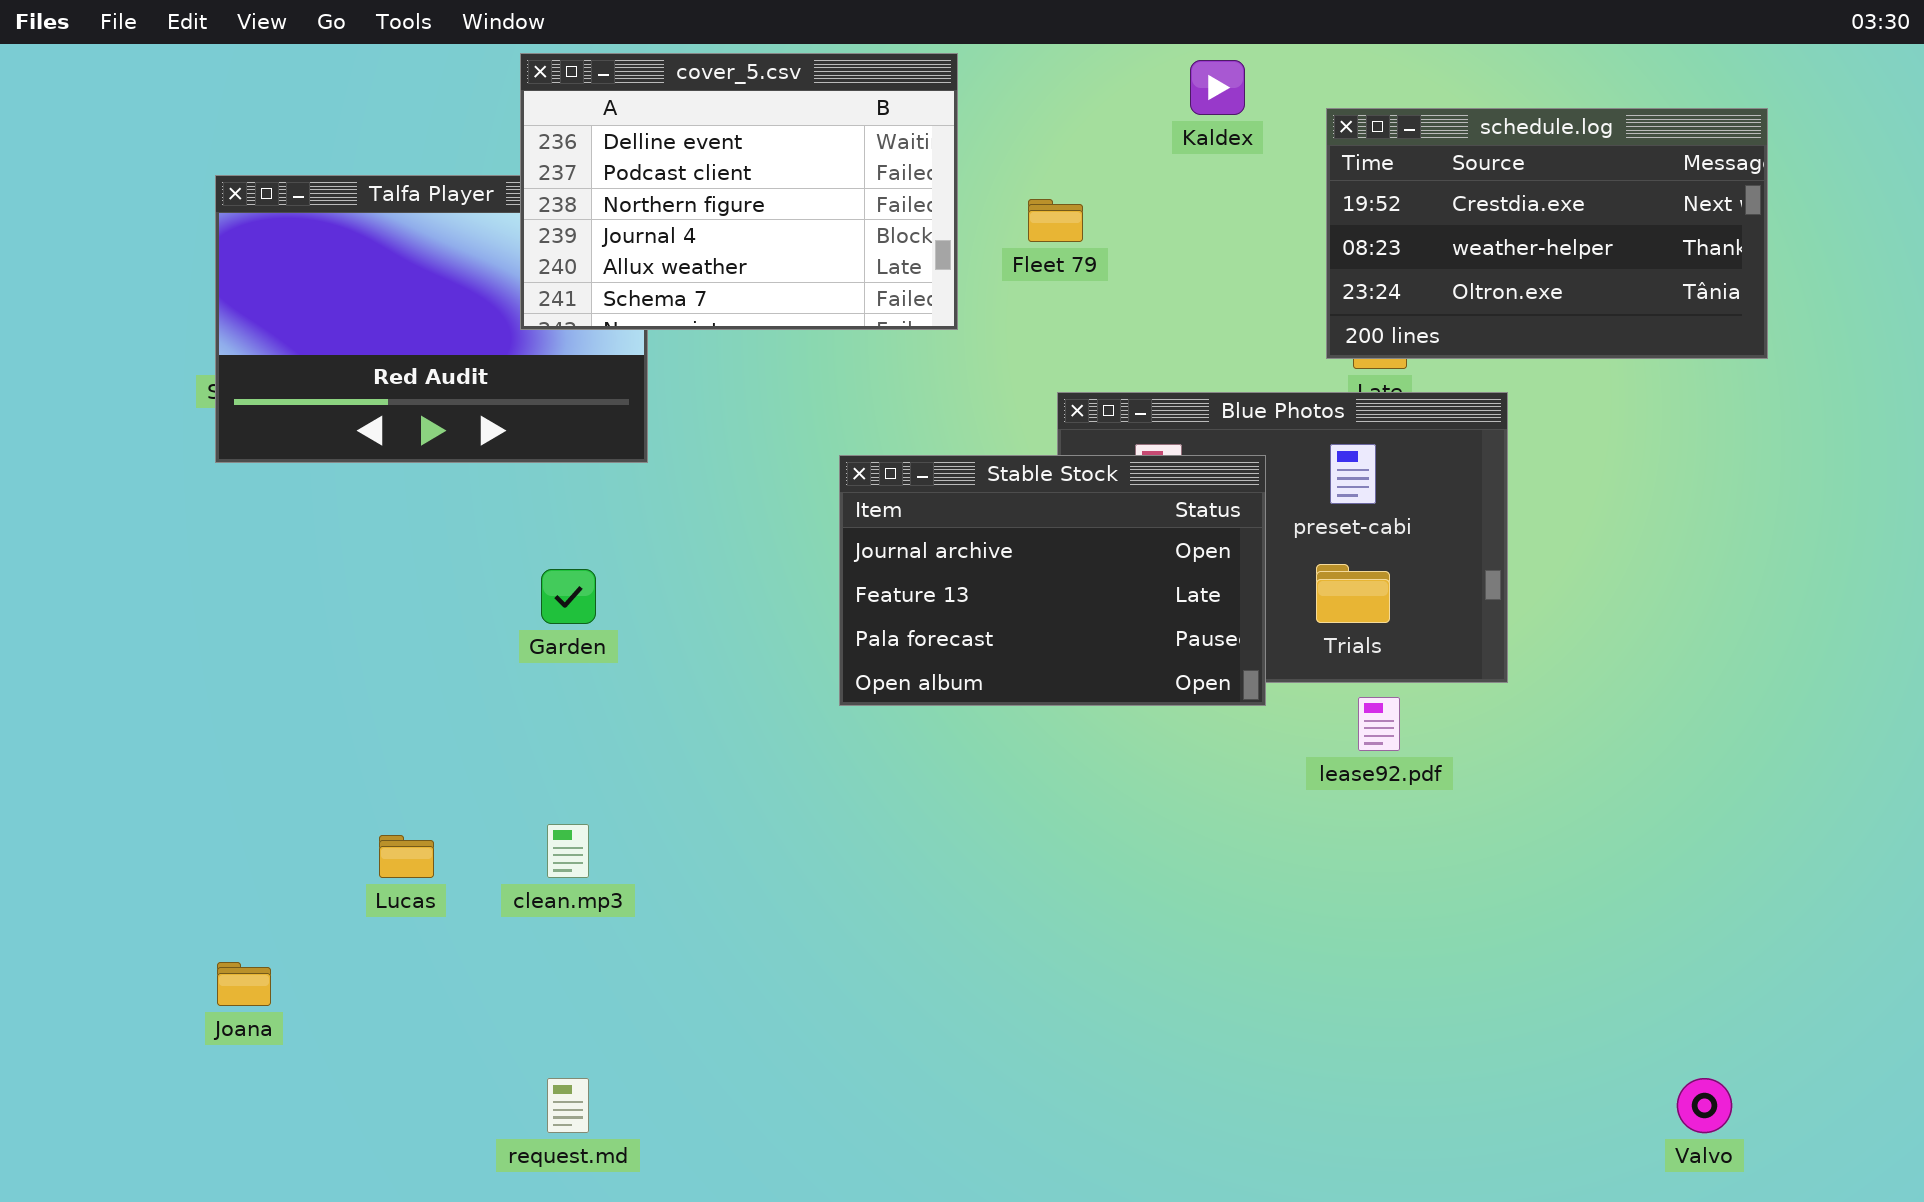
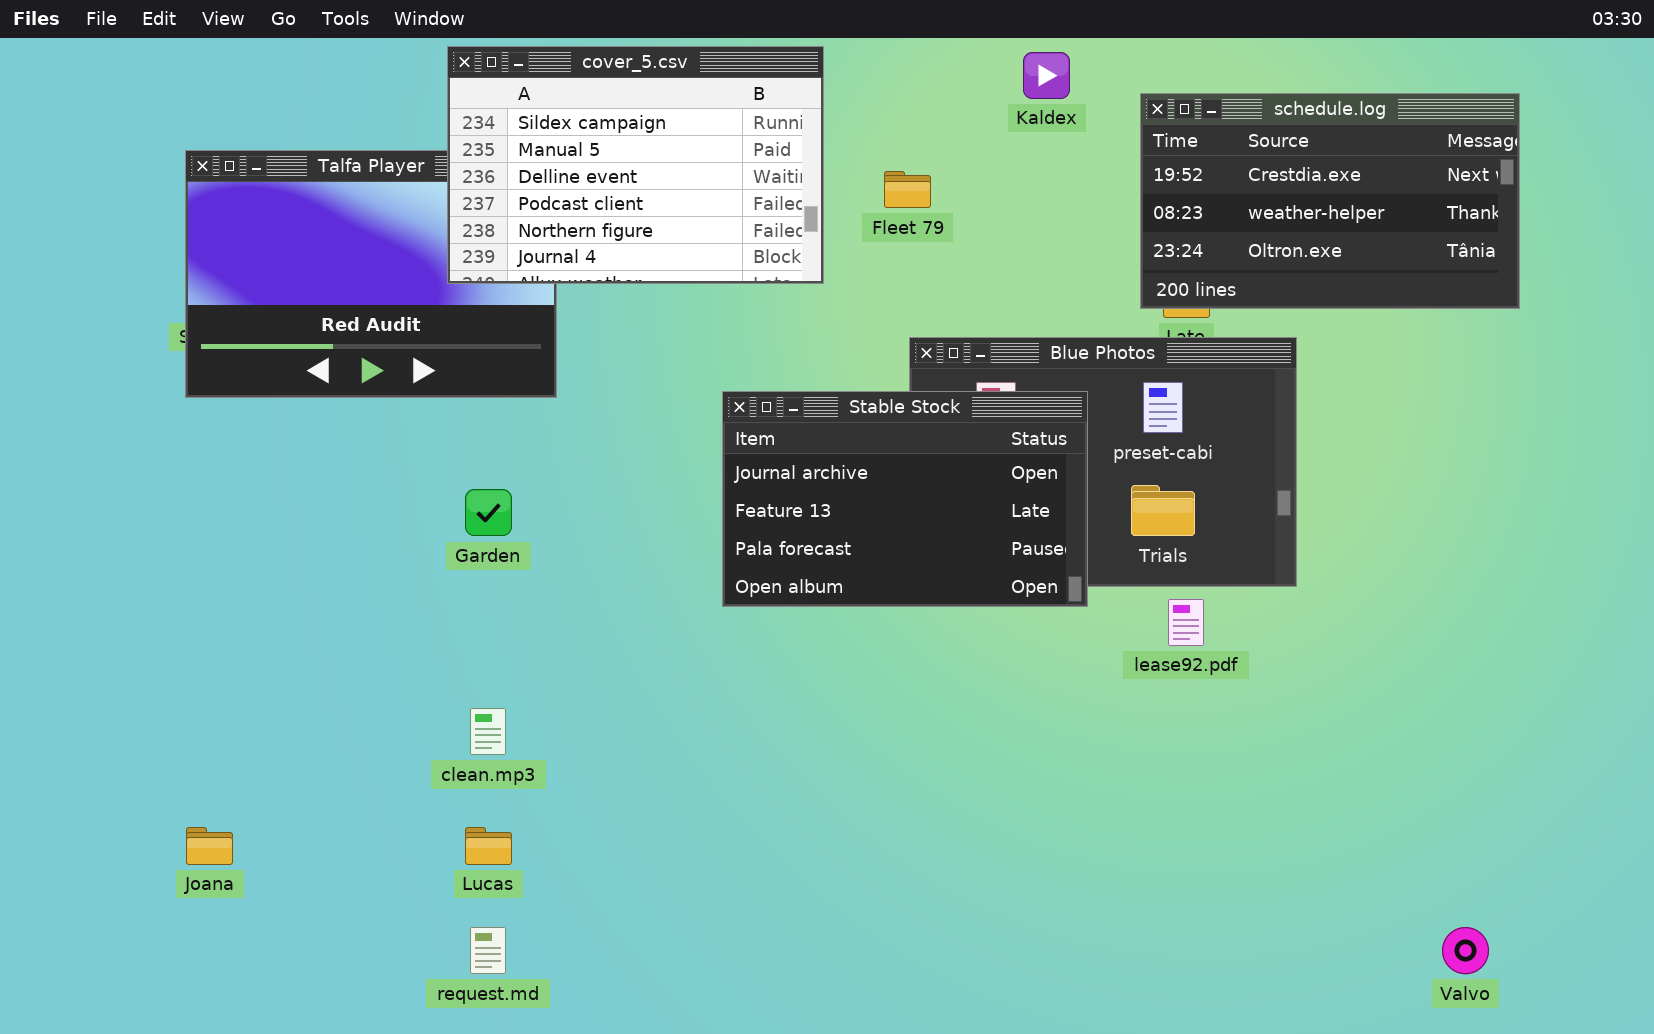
cover_5.csv: [520,53,958,330] -> [447,46,824,284], scrolled up 2 rows
Lucas: [379,835,434,878] -> [465,827,512,865], moved

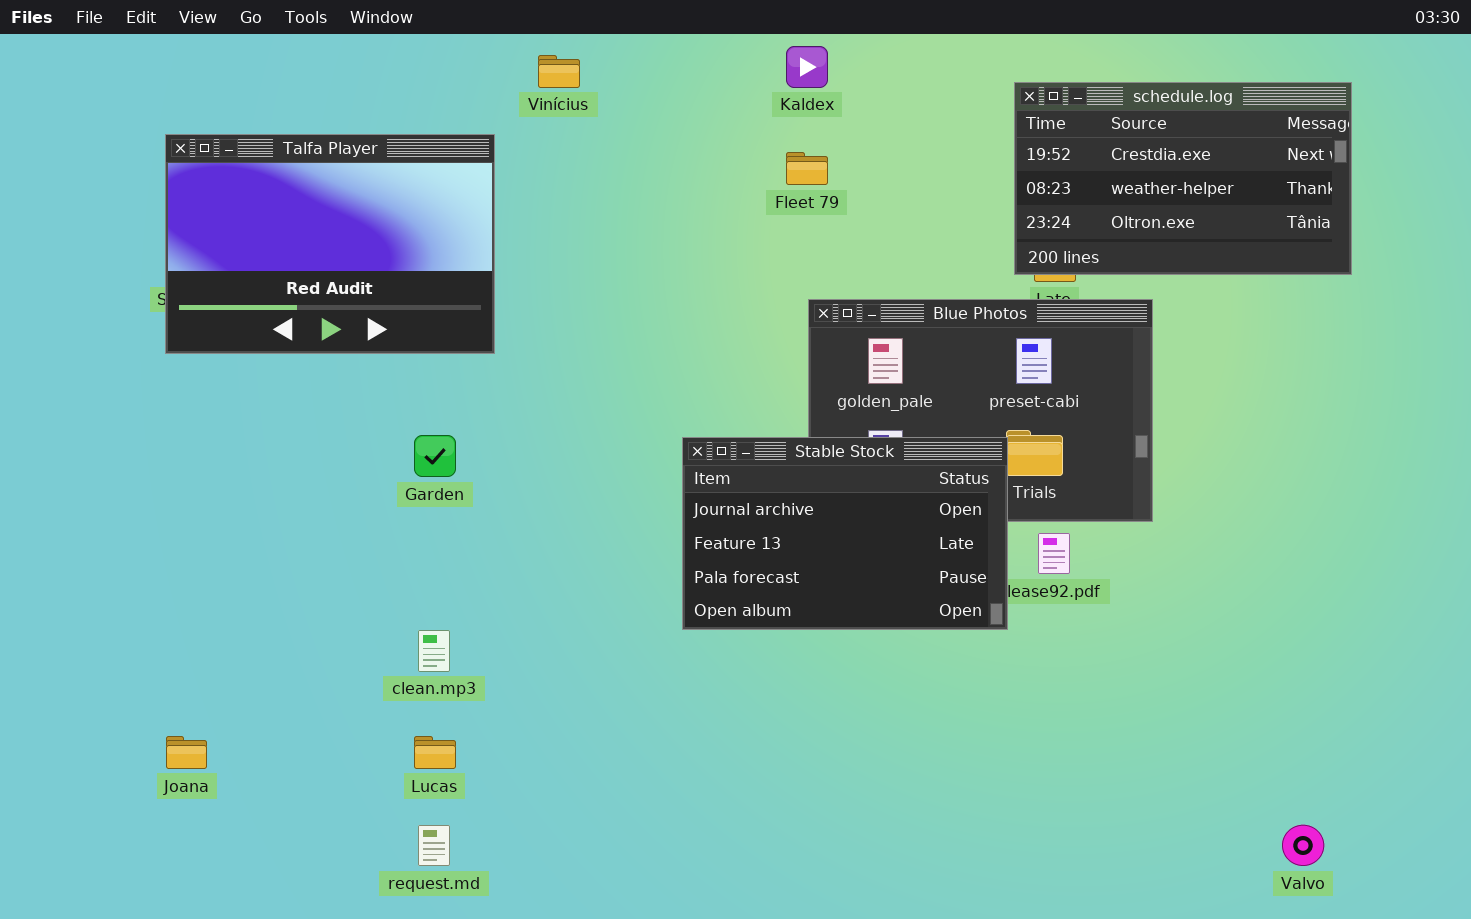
cover_5.csv: [447,46,824,284] -> none, closed
Kaldex: [1023,52,1070,99] -> [786,46,828,88], moved
Stable Stock: [722,391,1088,607] -> [682,437,1008,630], moved

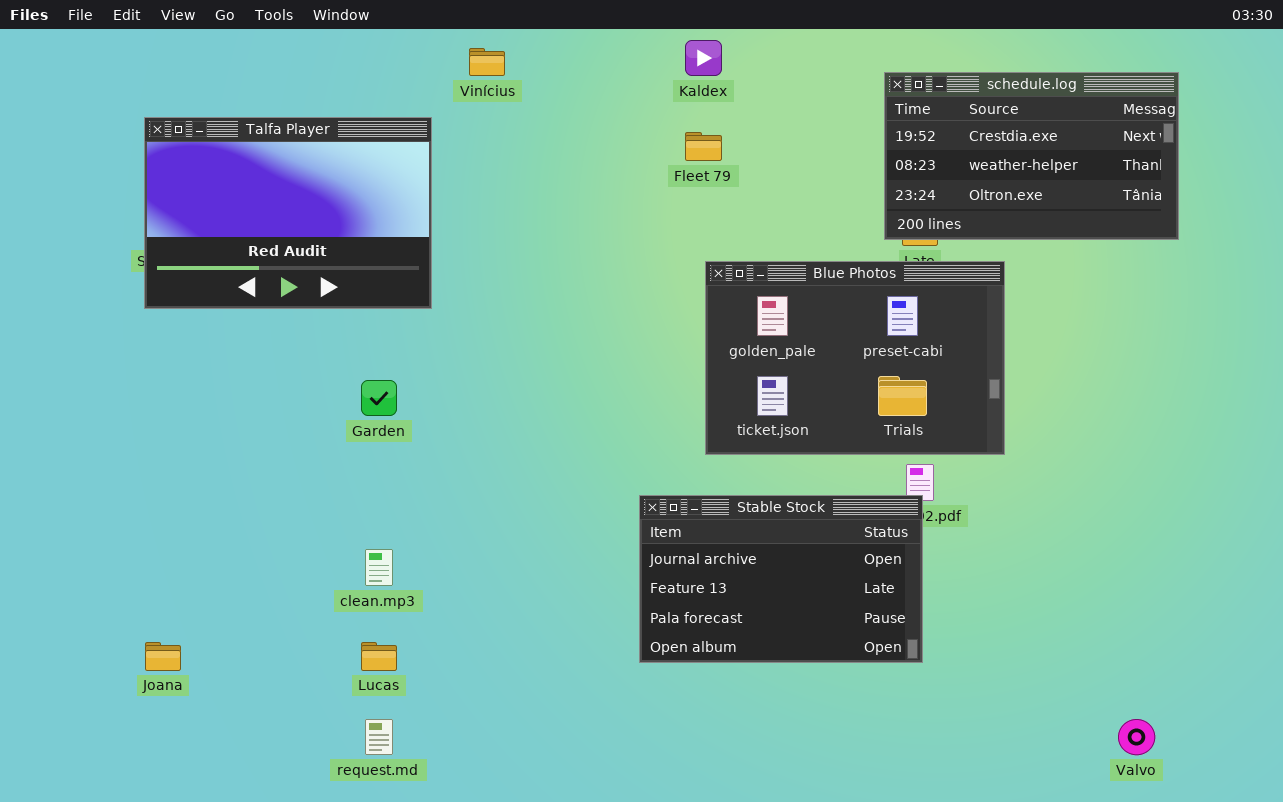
Stable Stock: [682,437,1008,630] -> [639,495,923,663], moved

